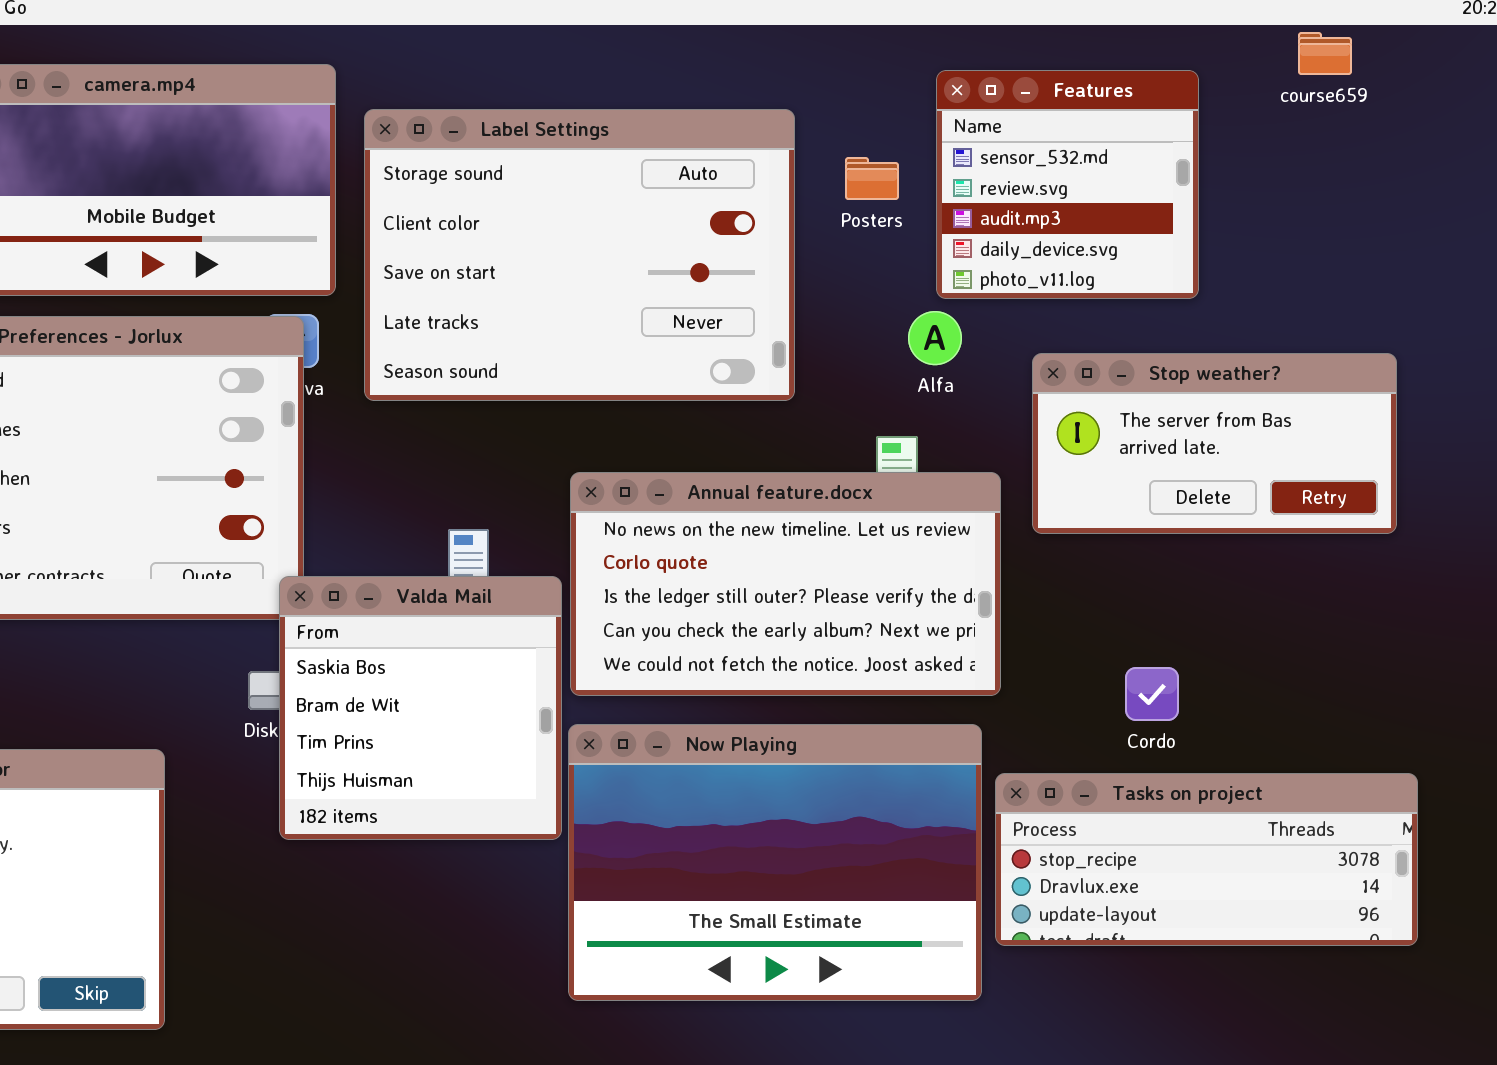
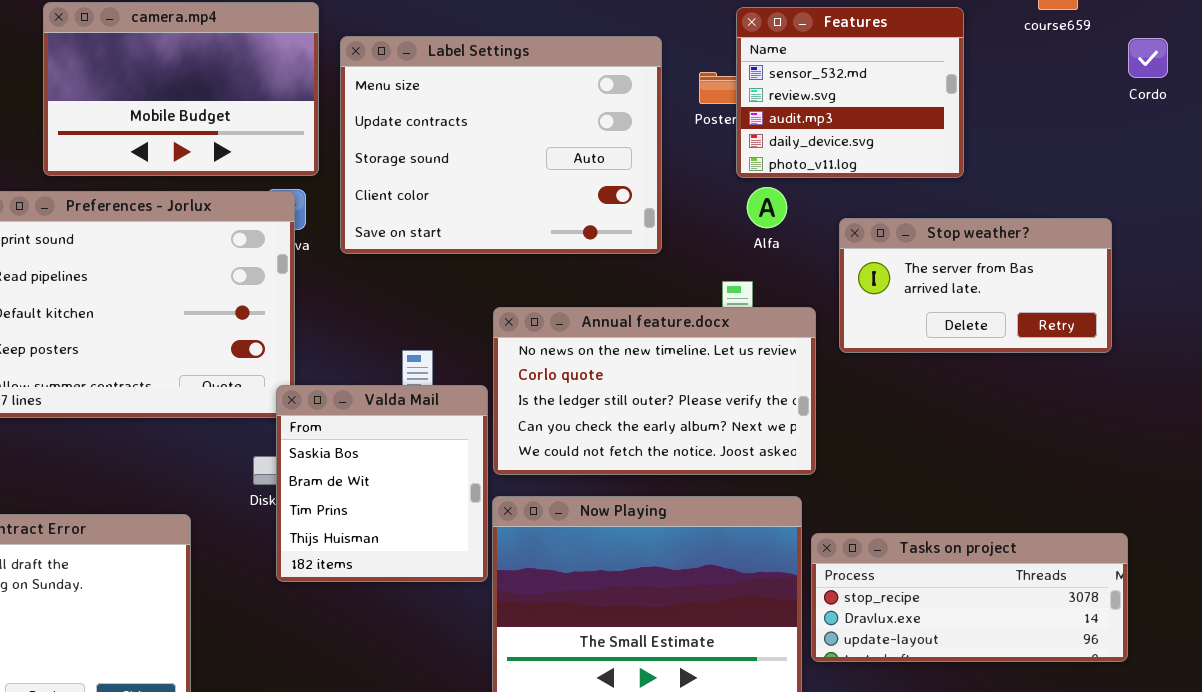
Features: [936,70,1199,299] -> [736,7,964,178], resized
Label Settings: [364,109,795,401] -> [340,36,662,254], scrolled up 2 rows
Cordo: [1125,667,1179,721] -> [1128,38,1168,78], moved

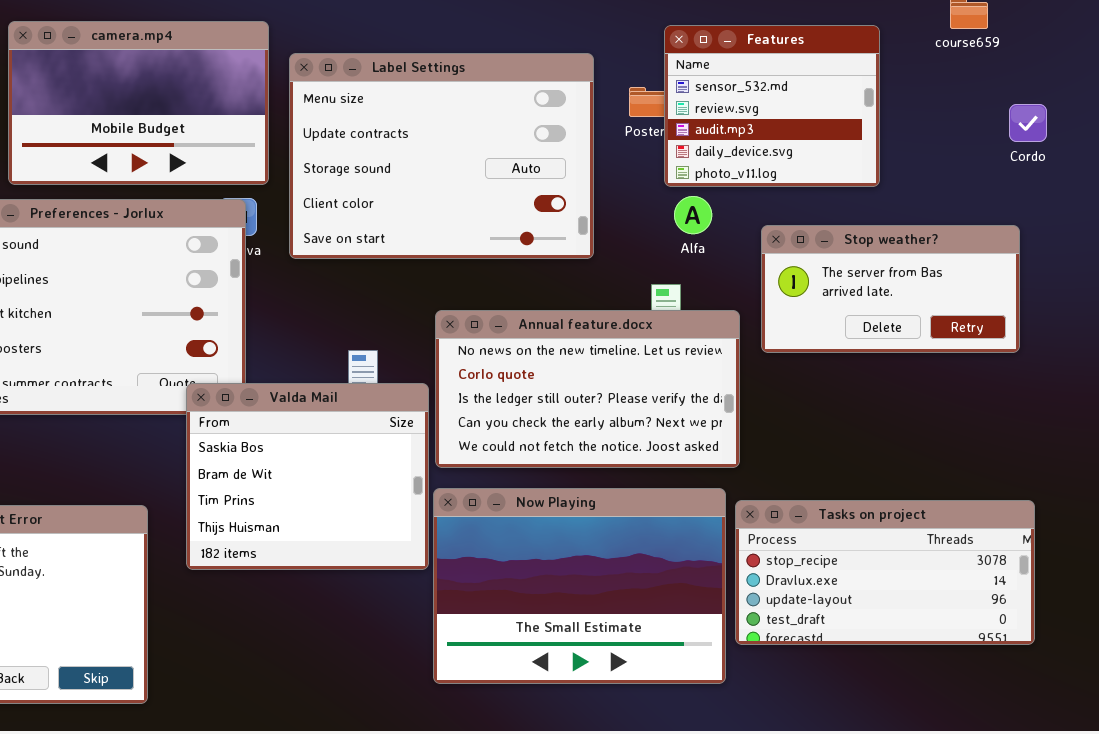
Cordo: [1128,38,1168,78] -> [1009,104,1047,142], moved
Valda Mail: [276,385,488,582] -> [186,383,429,570], resized
Tasks on project: [811,533,1128,662] -> [735,500,1035,645], resized

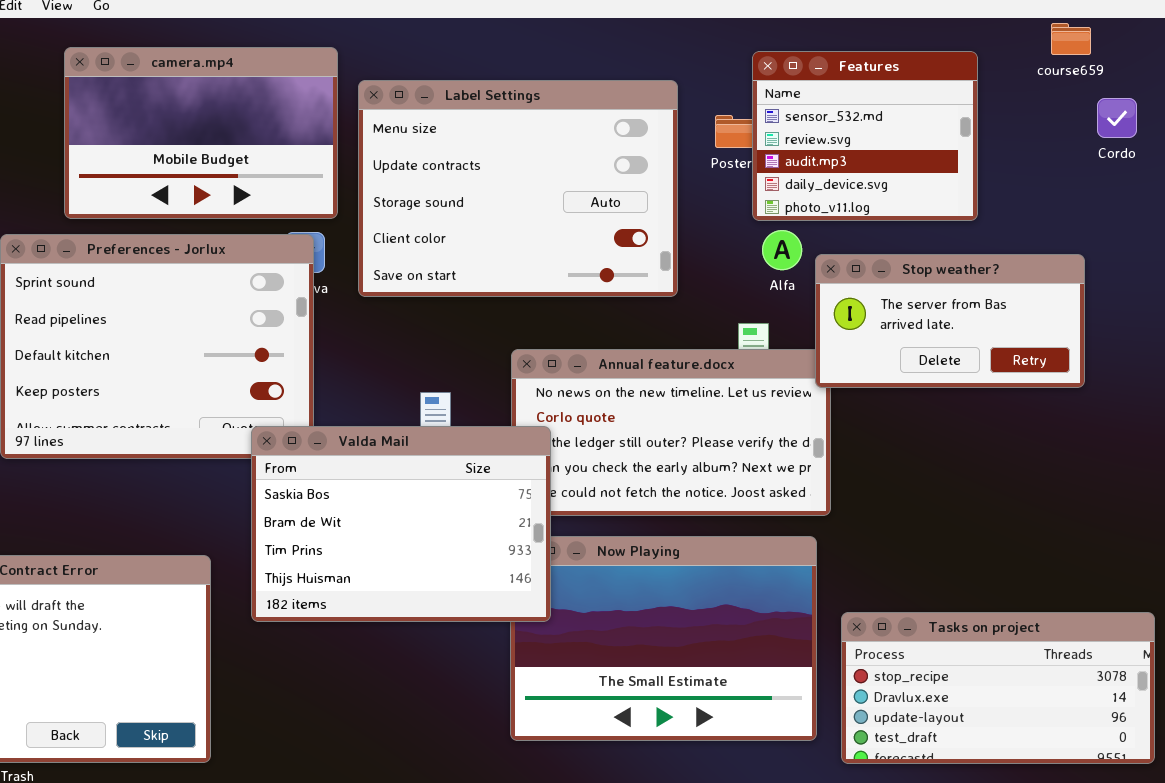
Cordo: [1009,104,1047,142] -> [1097,98,1137,138], moved
Stop weather?: [761,225,1020,353] -> [815,254,1085,388], moved
Valda Mail: [186,383,429,570] -> [251,426,551,622], resized
Tasks on project: [735,500,1035,645] -> [841,612,1155,764], moved

